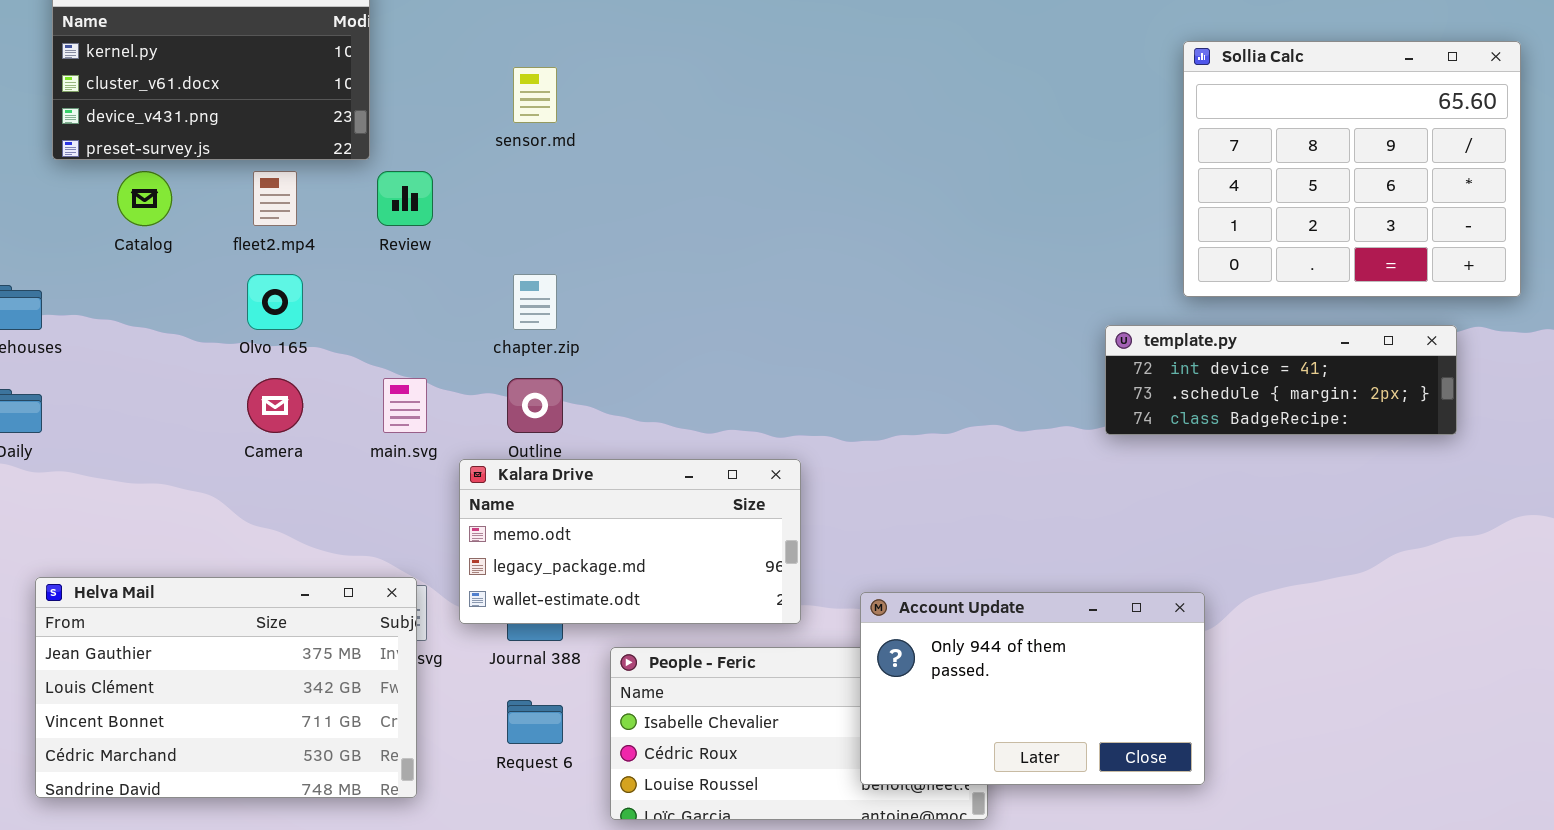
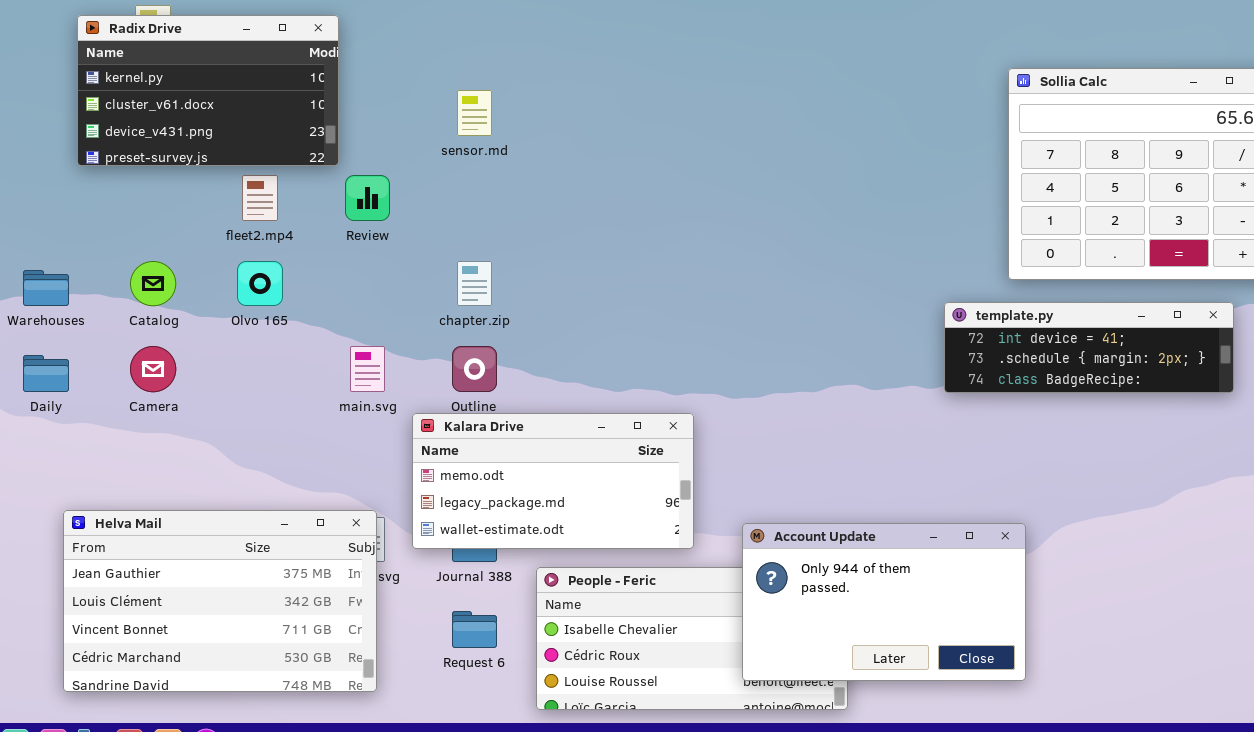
Catalog: [117,171,172,226] -> [130,261,176,306], moved
Camera: [247,378,303,433] -> [130,346,176,392], moved

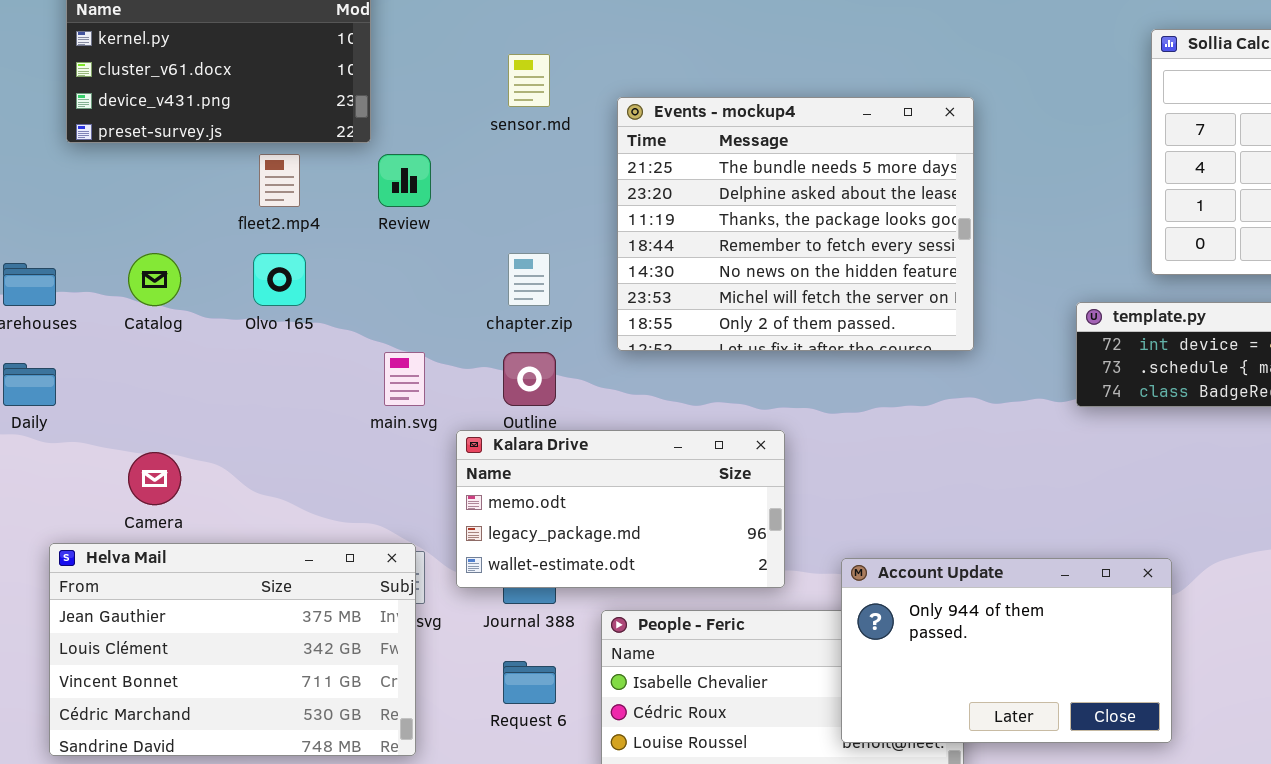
Events - mockup4: none -> [617,97,974,351], opened
Camera: [130,346,176,392] -> [128,452,181,505], moved

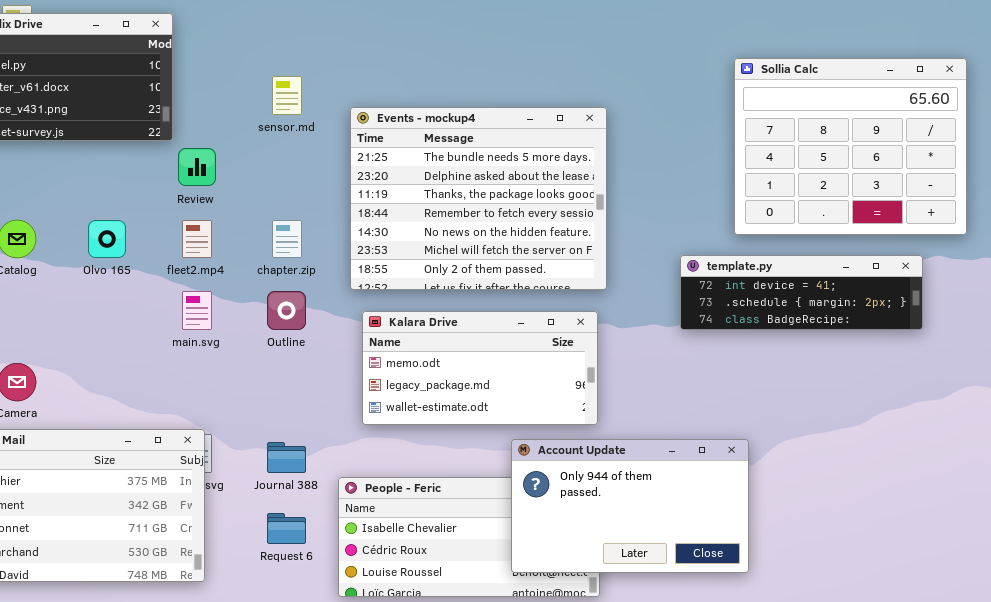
fleet2.mp4: [259,154,300,207] -> [182,220,212,258], moved
Kalara Drive: [456,430,785,588] -> [362,311,598,425], moved

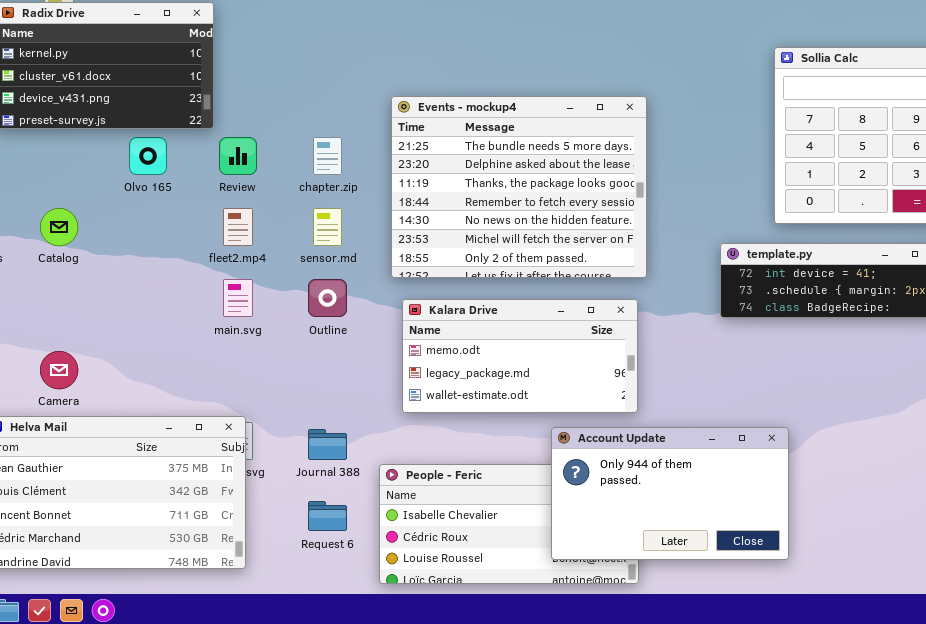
sensor.md: [272,76,302,115] -> [313,208,342,246], moved
Olvo 165: [88,220,126,258] -> [129,137,167,175], moved
chapter.zip: [272,220,302,258] -> [313,137,342,175], moved

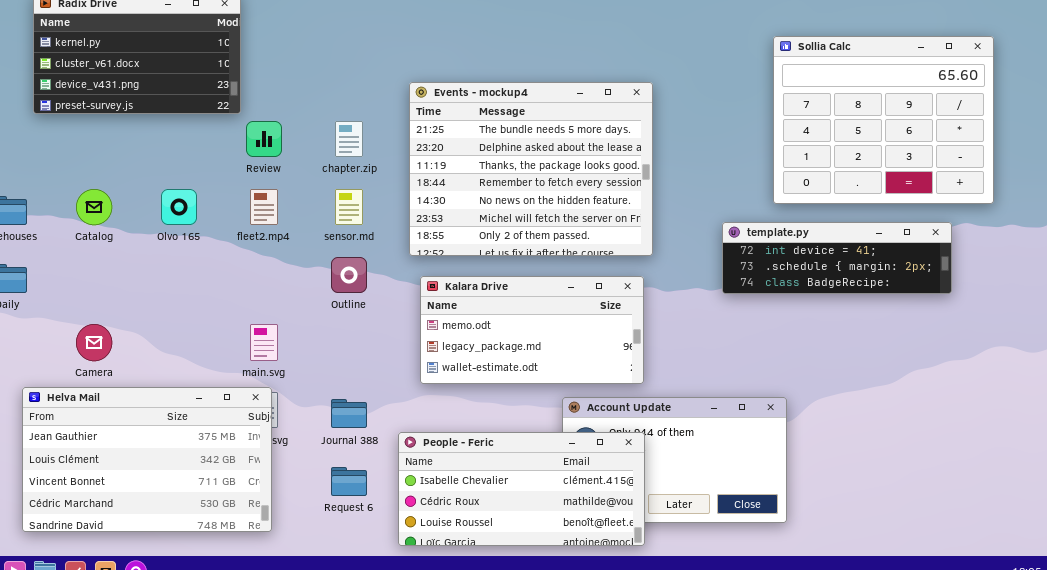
Olvo 165: [129,137,167,175] -> [161,189,197,225], moved
main.svg: [223,279,253,317] -> [250,324,278,361], moved
People - Feric: [379,464,639,584] -> [398,432,645,546], raised

